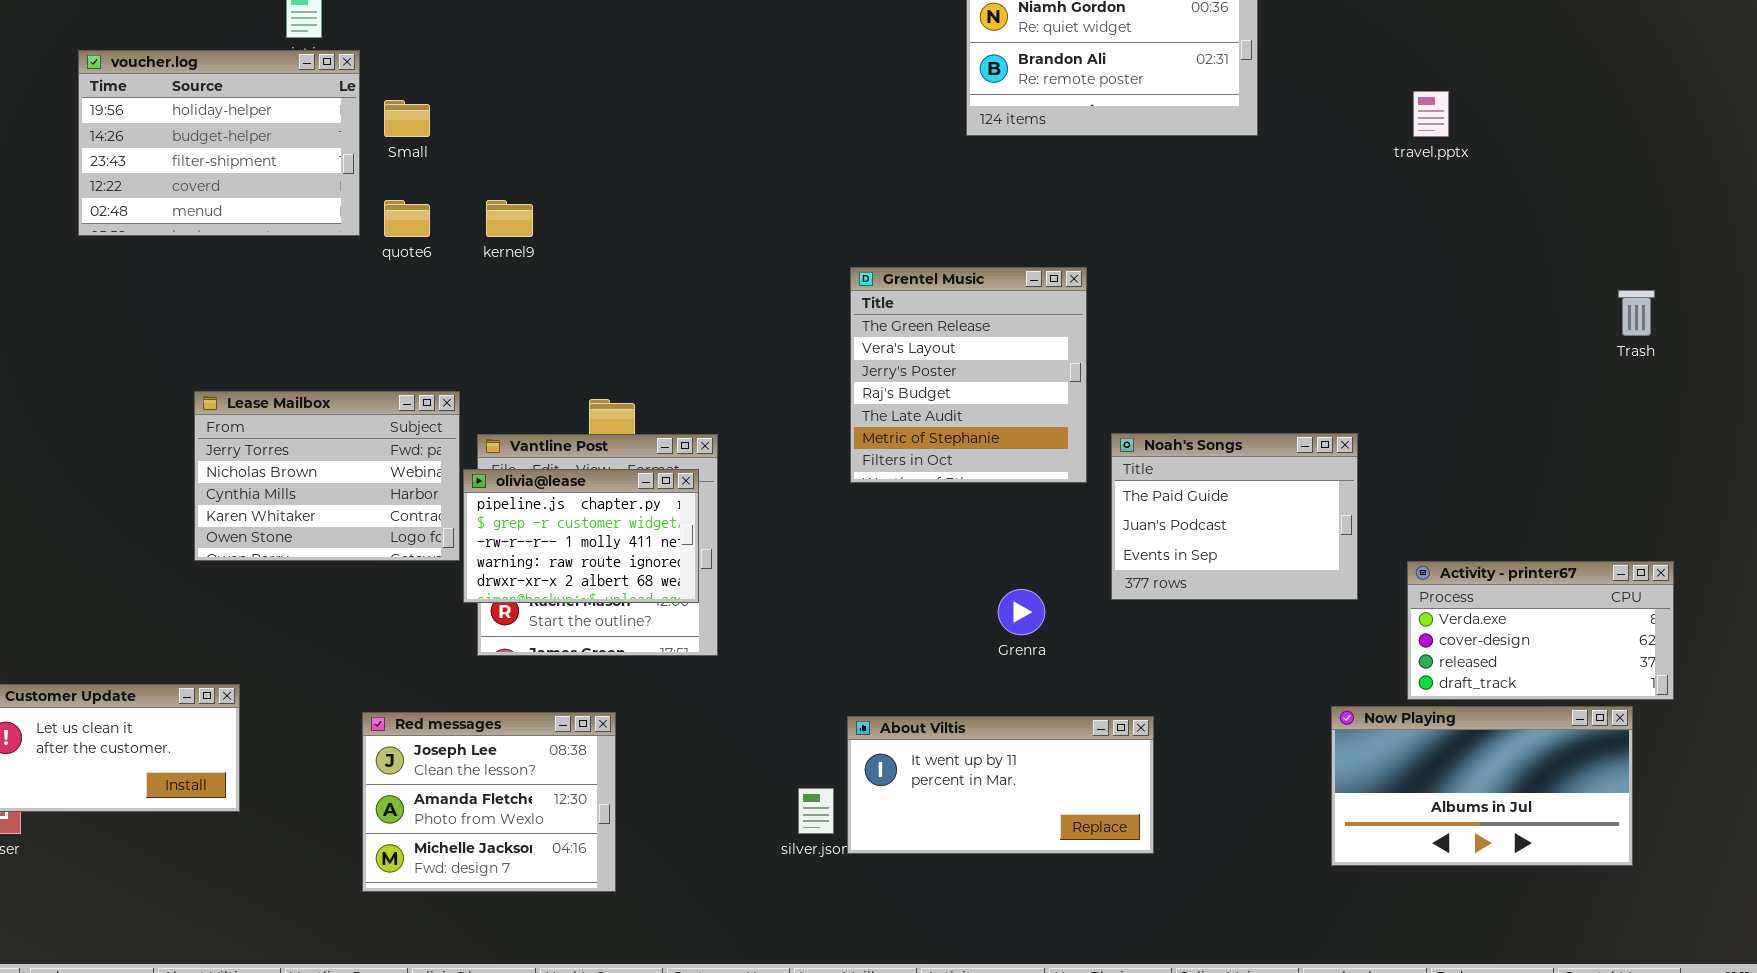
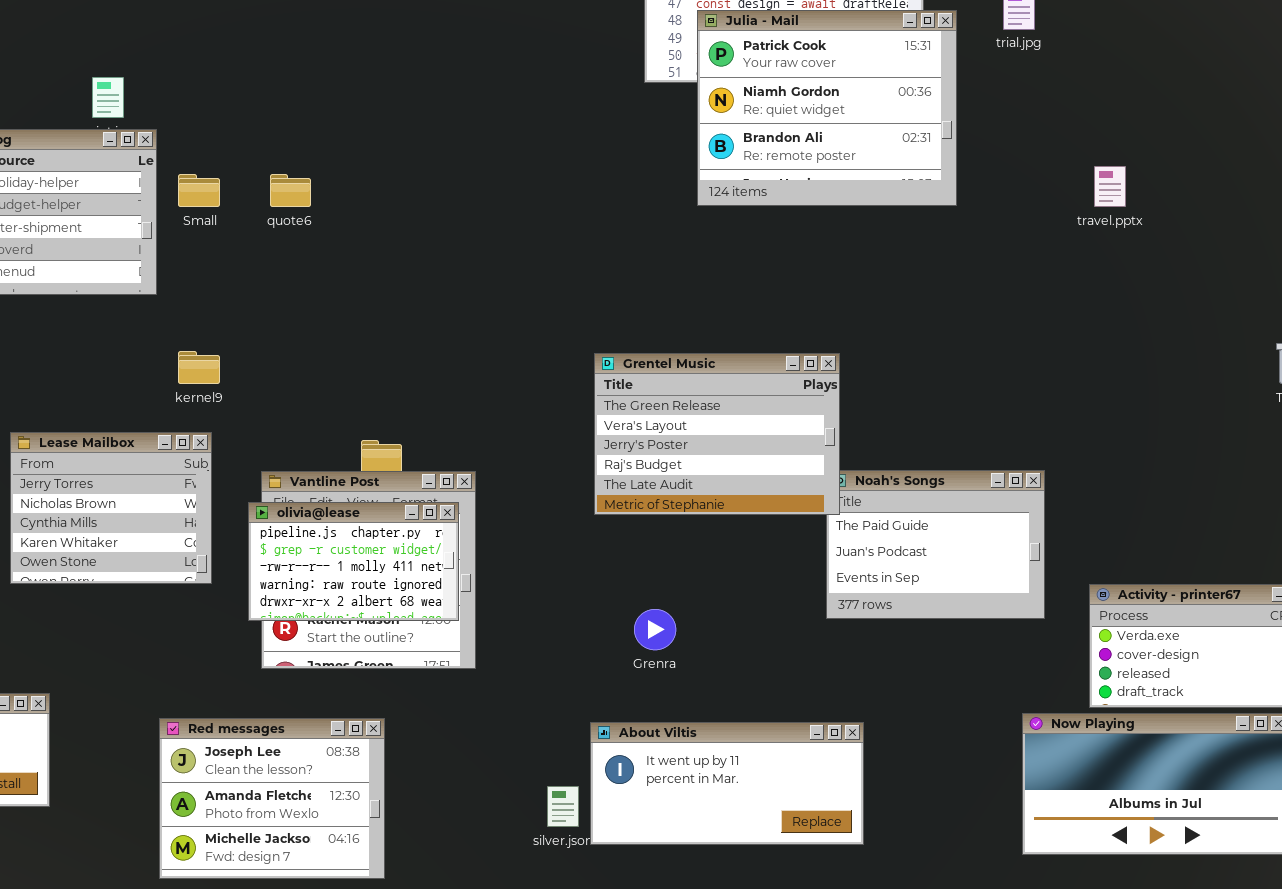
quote6: [384,200,430,237] -> [270,174,311,207], moved
kernel9: [486,200,533,237] -> [178,351,220,384], moved
Grentel Music: [850,267,1087,483] -> [594,353,840,515], resized
Lease Mailbox: [194,391,460,561] -> [10,432,212,584], resized
Grenra: [998,589,1045,635] -> [634,609,676,650], moved

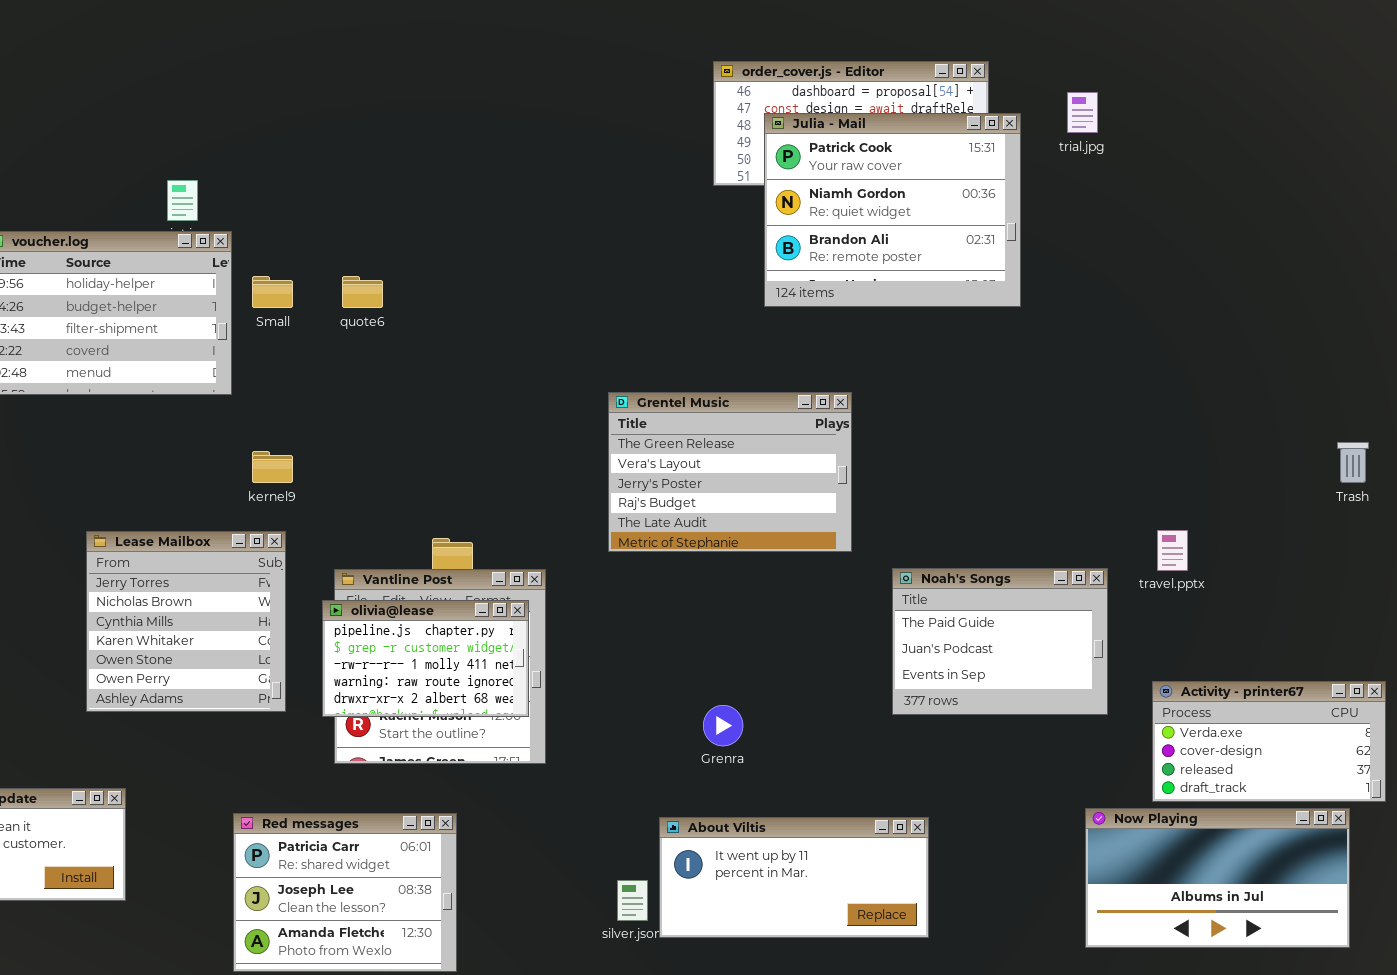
travel.pptx: [1094,166,1126,207] -> [1157,530,1188,571], moved
Grentel Music: [594,353,840,515] -> [608,392,852,552], moved
Lease Mailbox: [10,432,212,584] -> [86,531,286,712], resized
Red messages: [159,718,385,879] -> [233,813,457,972], scrolled up 1 row

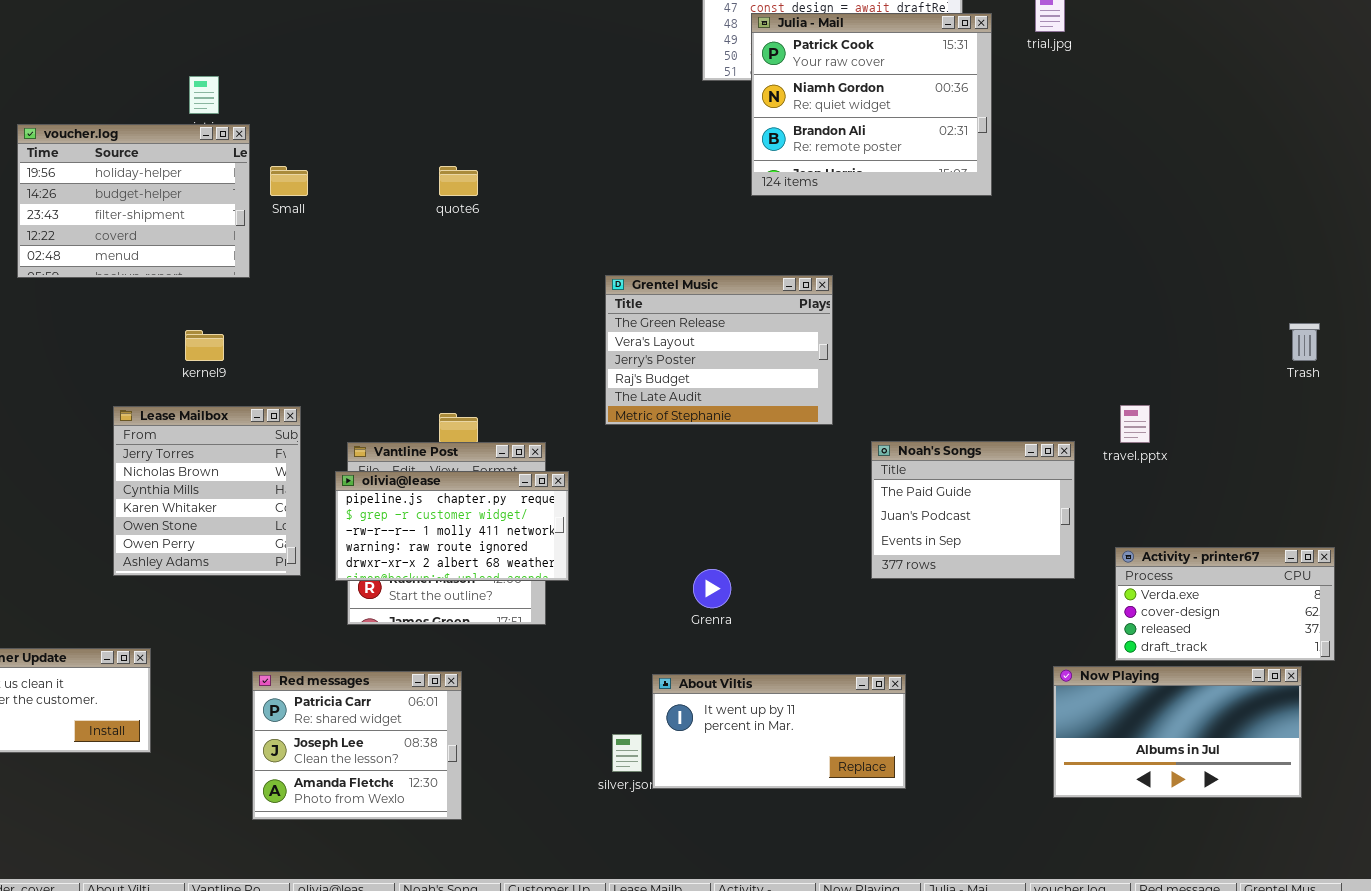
quote6: [342,276,383,308] -> [439,166,478,196], moved
kernel9: [252,451,293,483] -> [185,330,224,361], moved
olivia@lease: [322,600,529,717] -> [335,471,569,581], resized

